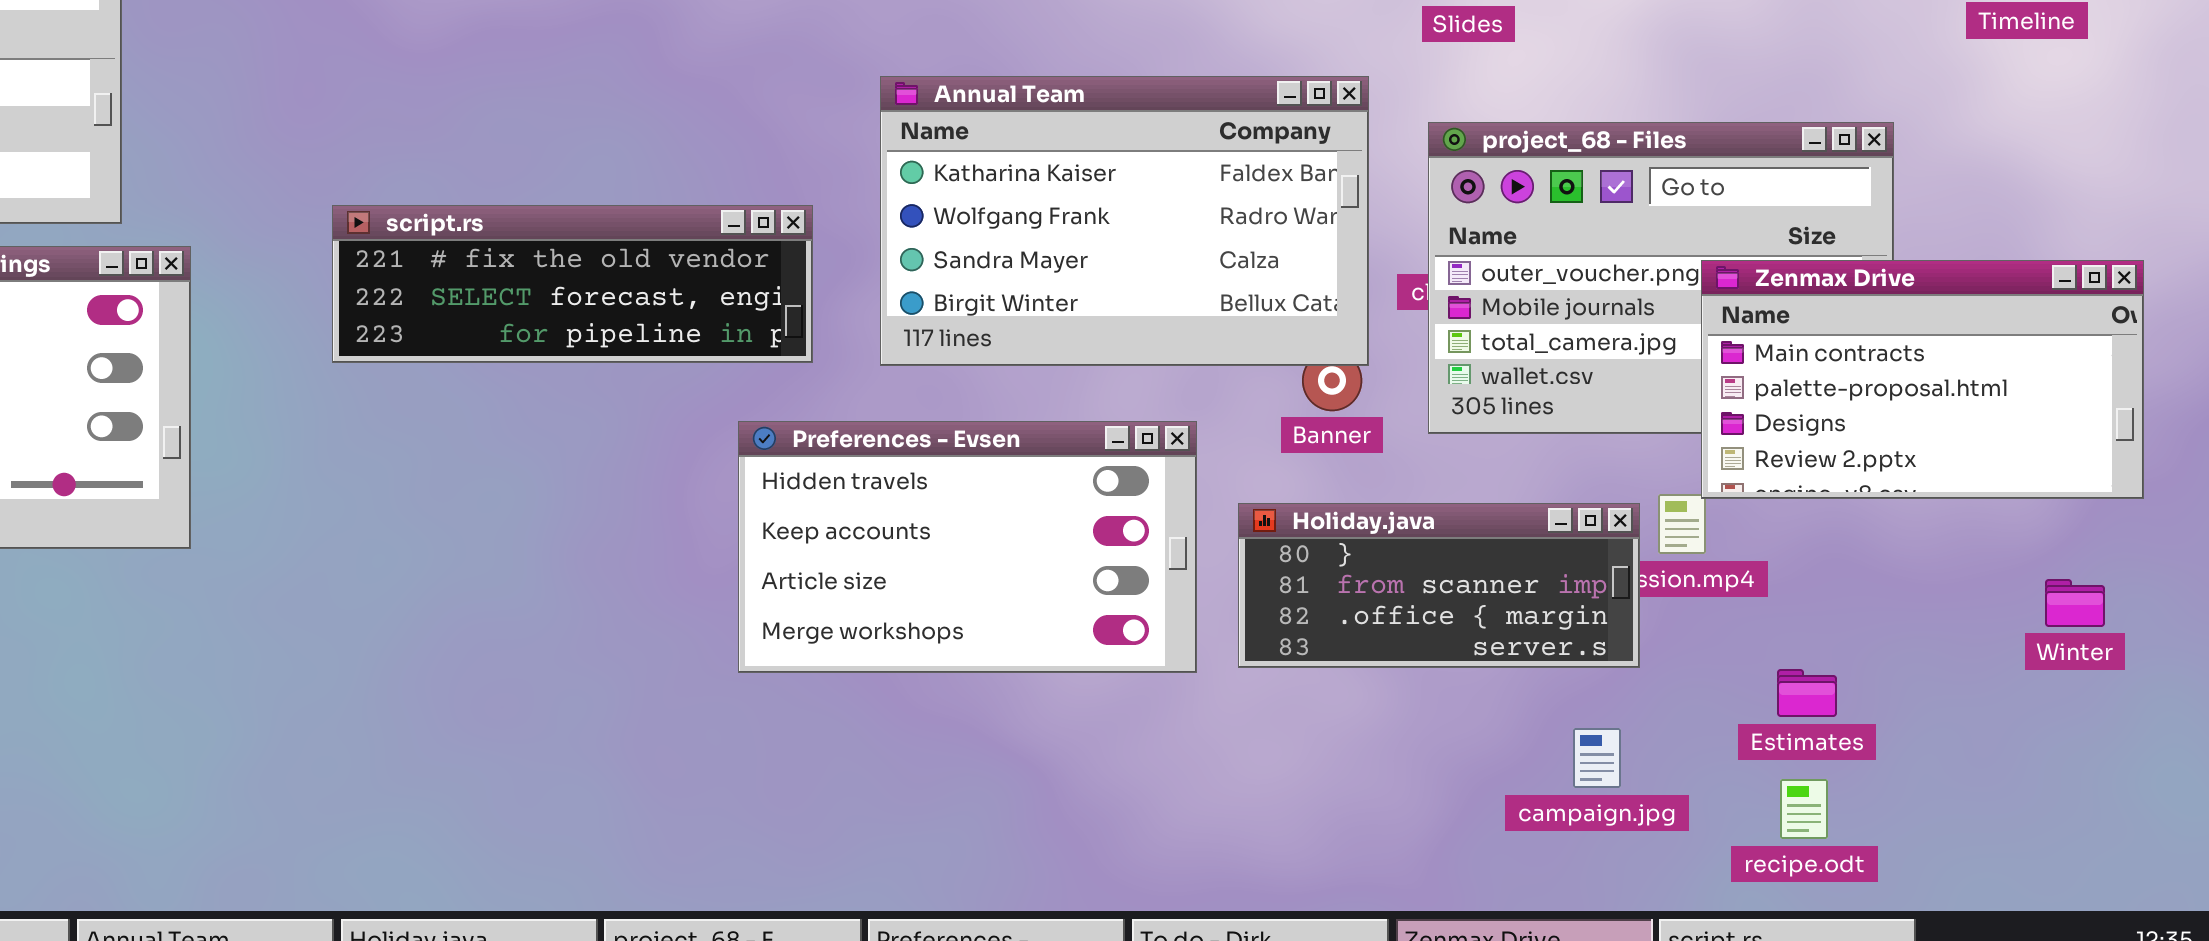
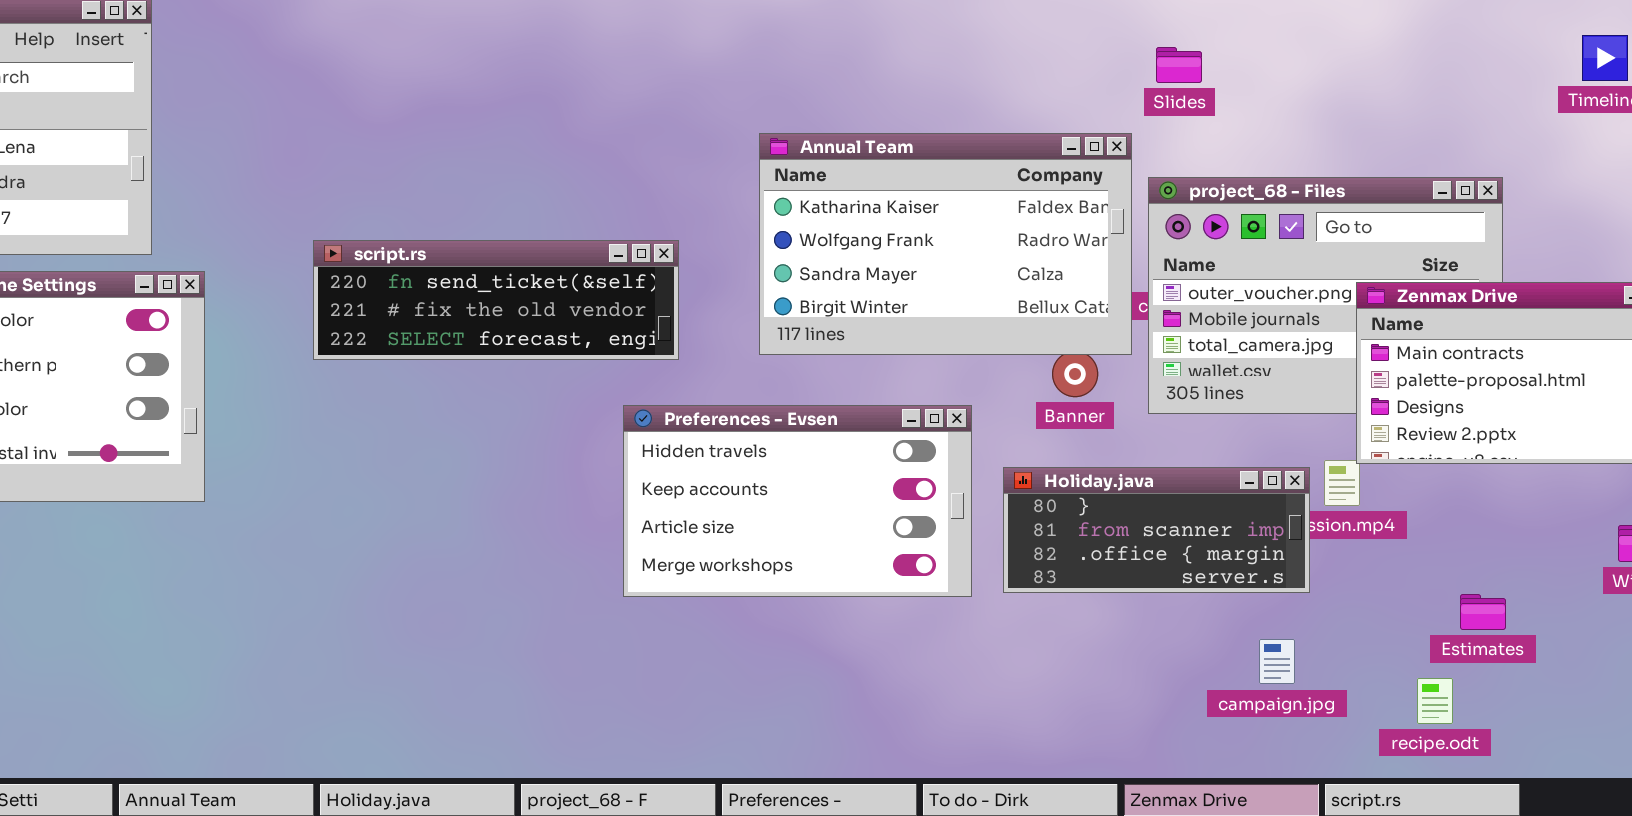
Annual Team: [880,76,1369,366] -> [759,133,1132,355], moved
script.rs: [332,205,813,363] -> [313,240,679,360], scrolled up 1 row
Estimates: [1777,669,1837,717] -> [1460,594,1506,630], moved

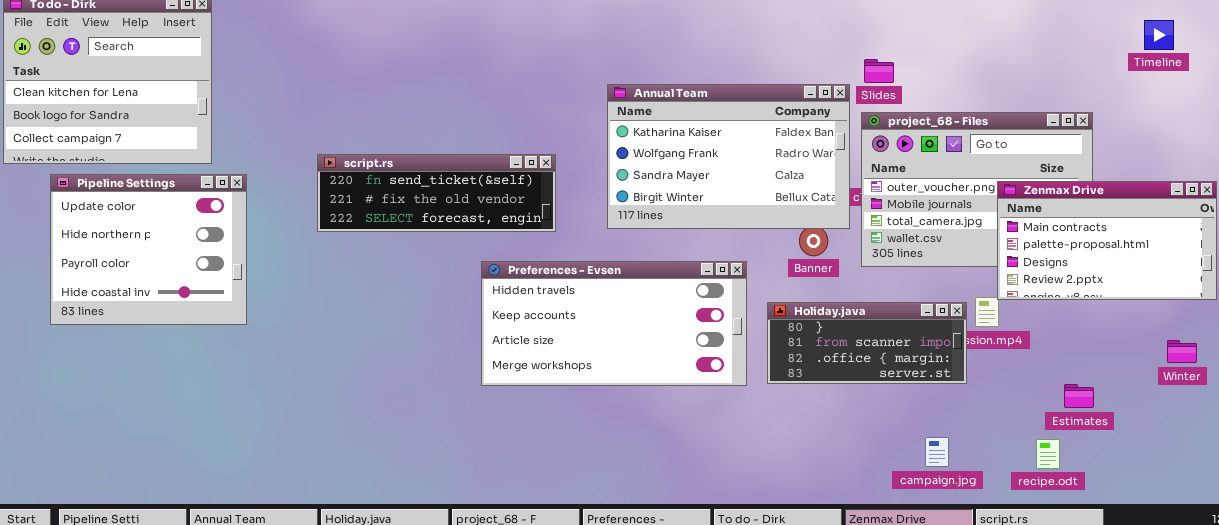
Slides: [1156,47,1202,83] -> [864,59,894,83], moved
Preferences - Evsen: [623,405,972,597] -> [481,261,747,386], resized
campaign.jpg: [1259,639,1295,684] -> [925,437,949,467], moved

